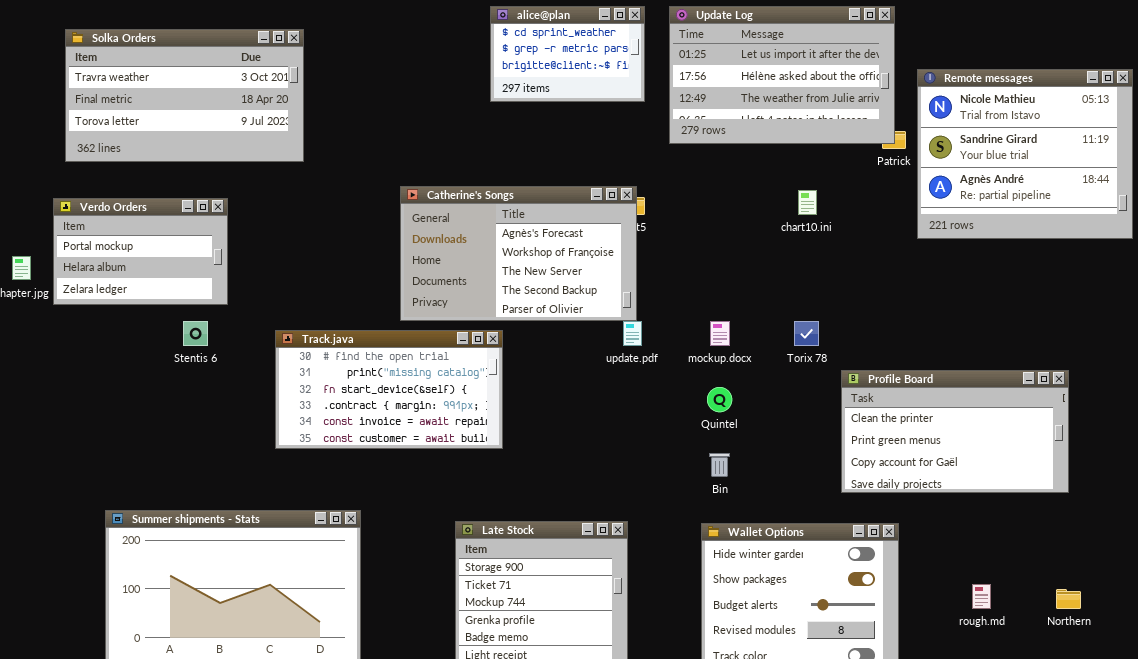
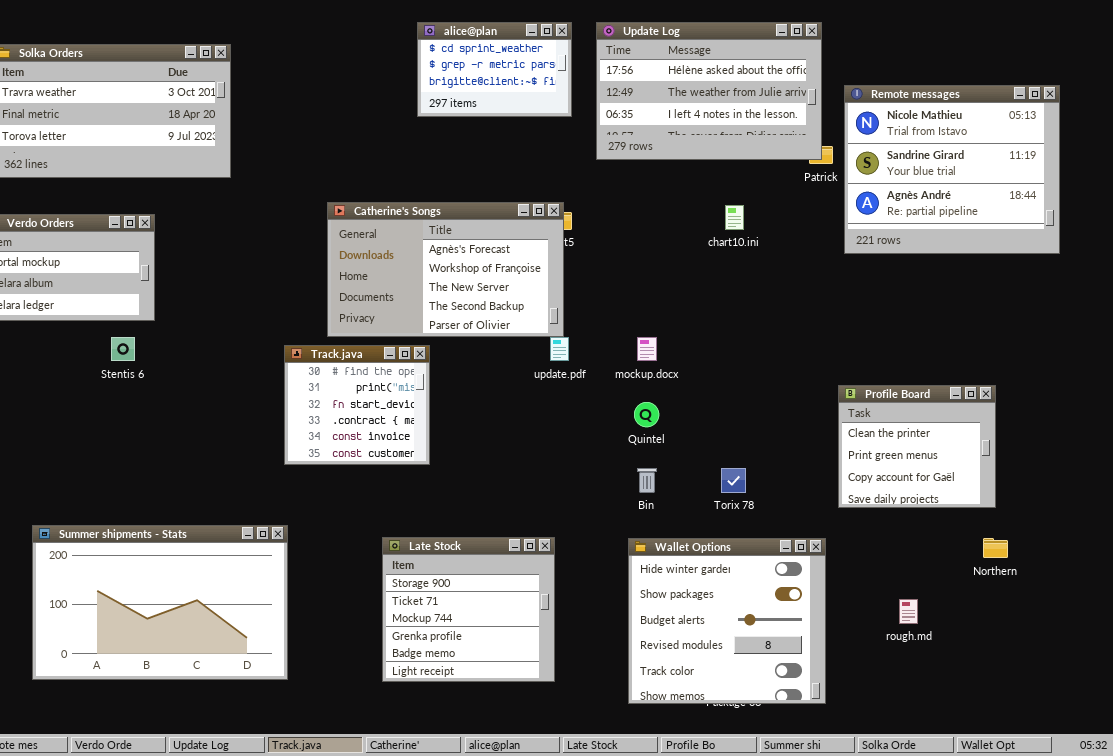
Update Log: [669,6,895,144] -> [596,22,822,160], scrolled down 1 row
Torix 78: [794,321,819,346] -> [721,468,746,493], moved
Track.java: [275,330,503,449] -> [284,345,430,465], resized
Profile Board: [841,370,1069,493] -> [838,385,996,508], resized
Northern: [1056,589,1081,609] -> [983,538,1008,558], moved

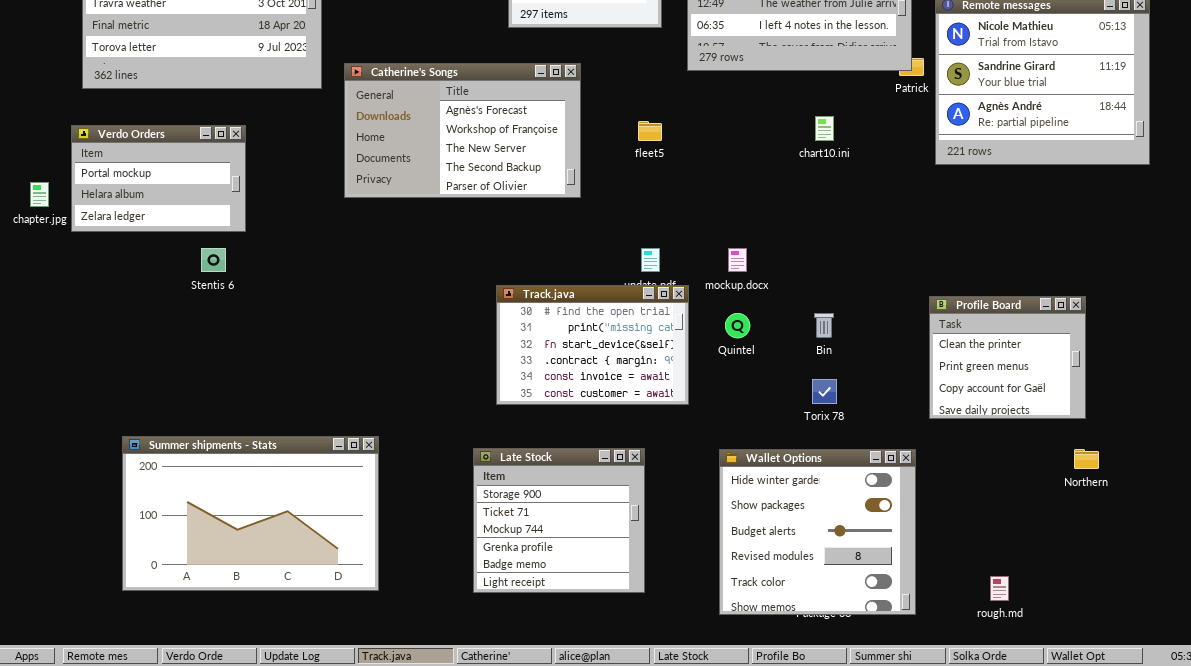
Catherine's Songs: [327,202,564,337] -> [344,63,581,198], moved
Track.java: [284,345,430,465] -> [496,285,689,405], moved, resized
Bin: [637,468,657,493] -> [814,313,834,338], moved
rough.md: [899,599,918,624] -> [990,576,1009,601], moved

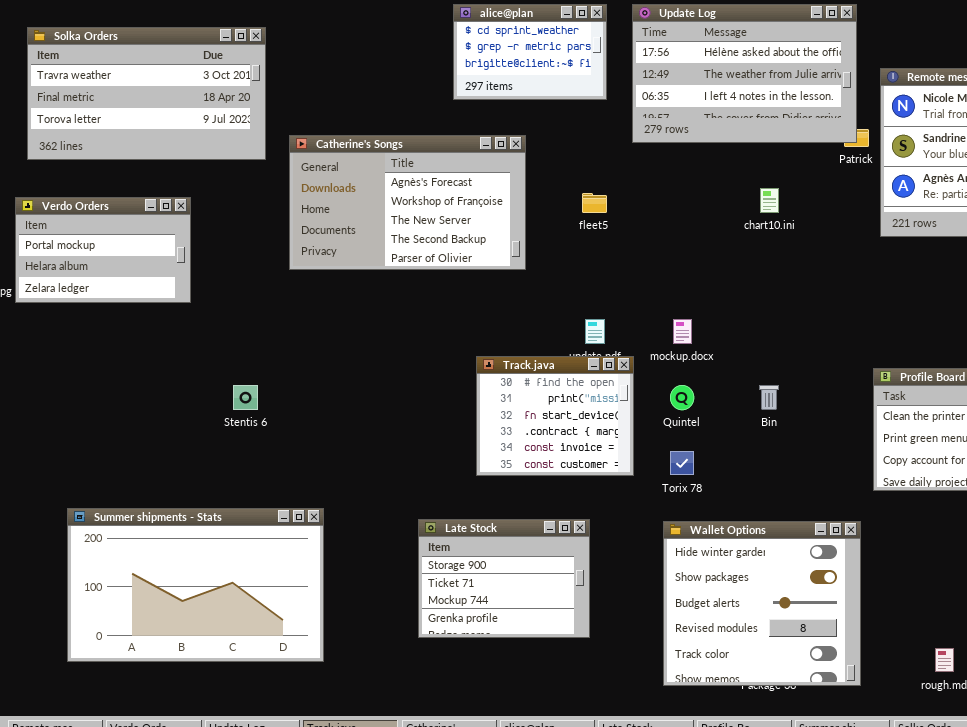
Stentis 6: [201,248,226,272] -> [233,385,258,410], moved
Track.java: [496,285,689,405] -> [476,356,634,476], resized
Torix 78: [812,379,837,404] -> [670,451,694,475], moved
Late Stock: [473,448,645,593] -> [418,519,590,638], resized

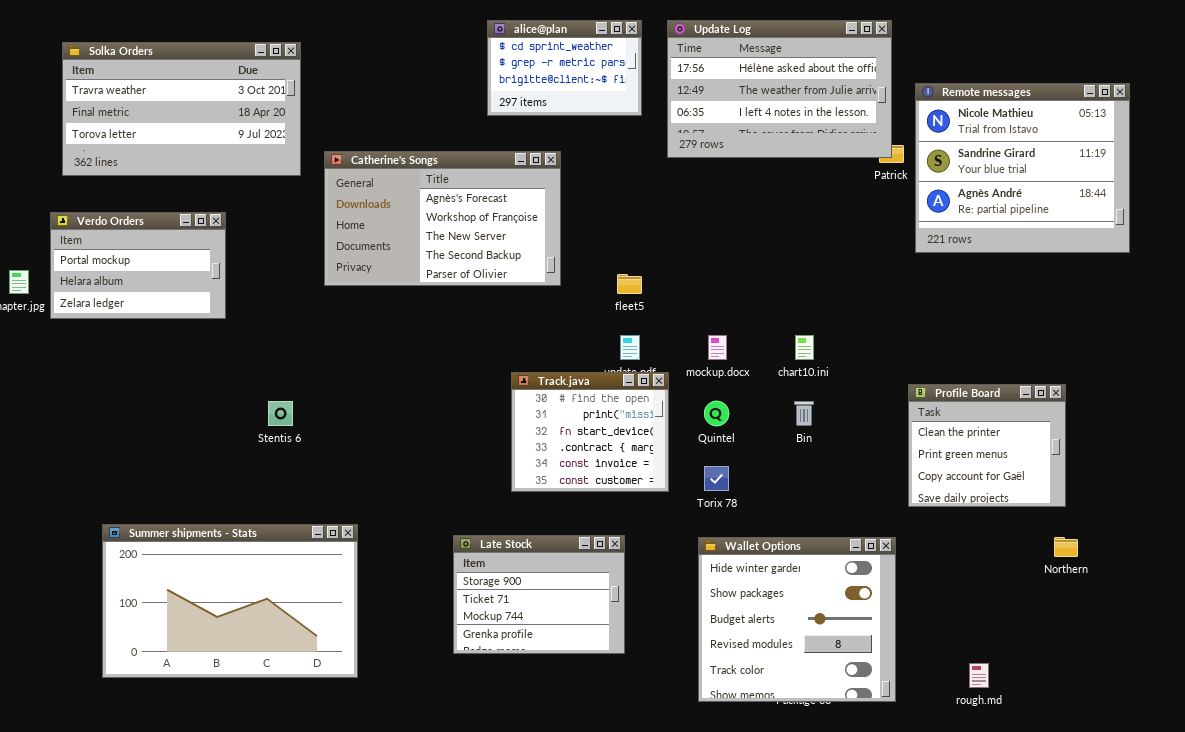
chart10.ini: [760,188,779,213] -> [795,335,814,360], moved
fleet5: [582,193,607,213] -> [617,274,642,294], moved

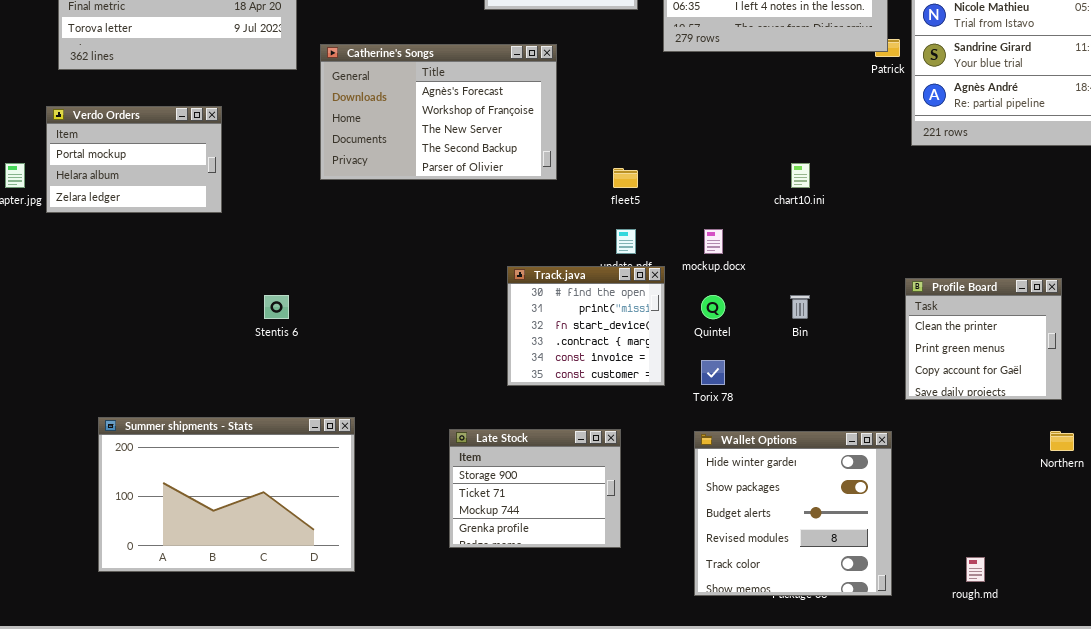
chart10.ini: [795,335,814,360] -> [791,163,810,188], moved

